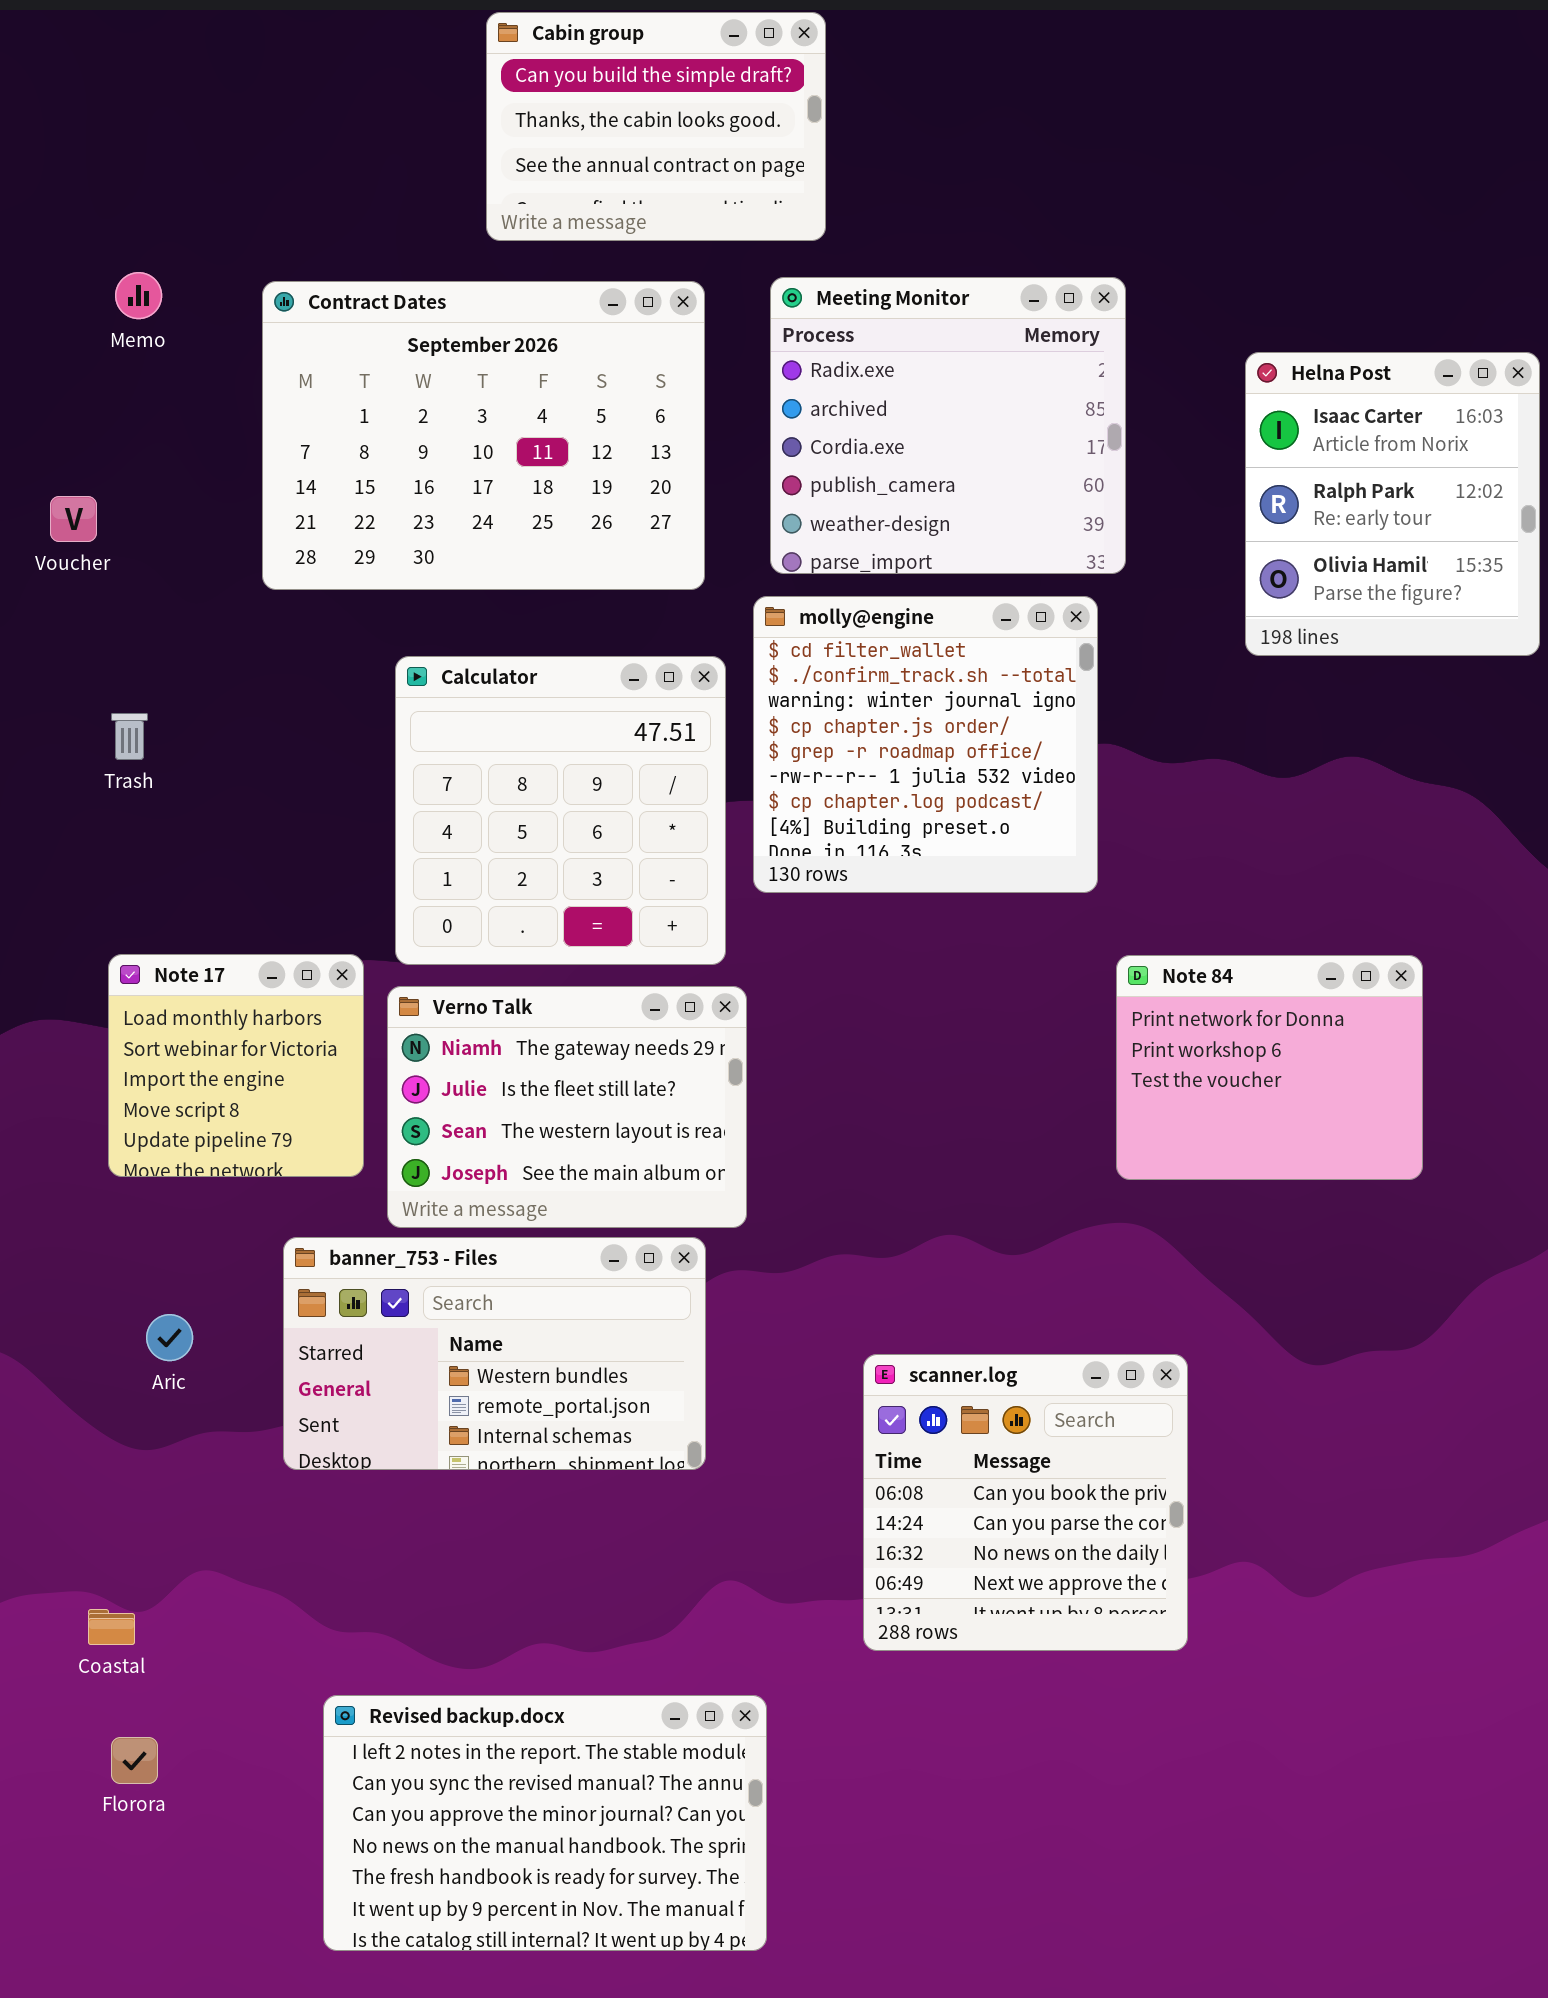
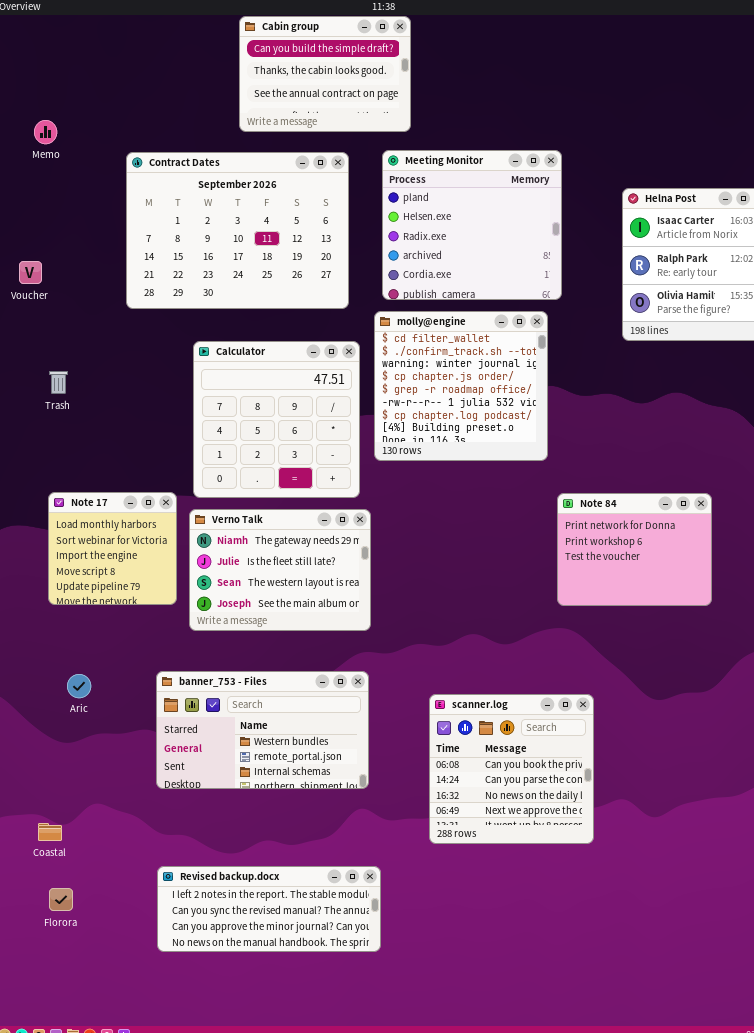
Memo: [115,272,162,319] -> [34,120,57,144], moved
Meeting Monitor: [770,277,1126,574] -> [382,150,562,300], scrolled up 2 rows
banner_753 - Files: [283,1237,706,1470] -> [156,671,369,789], moved
Revised backup.docx: [323,1695,767,1951] -> [157,866,381,952], resized

